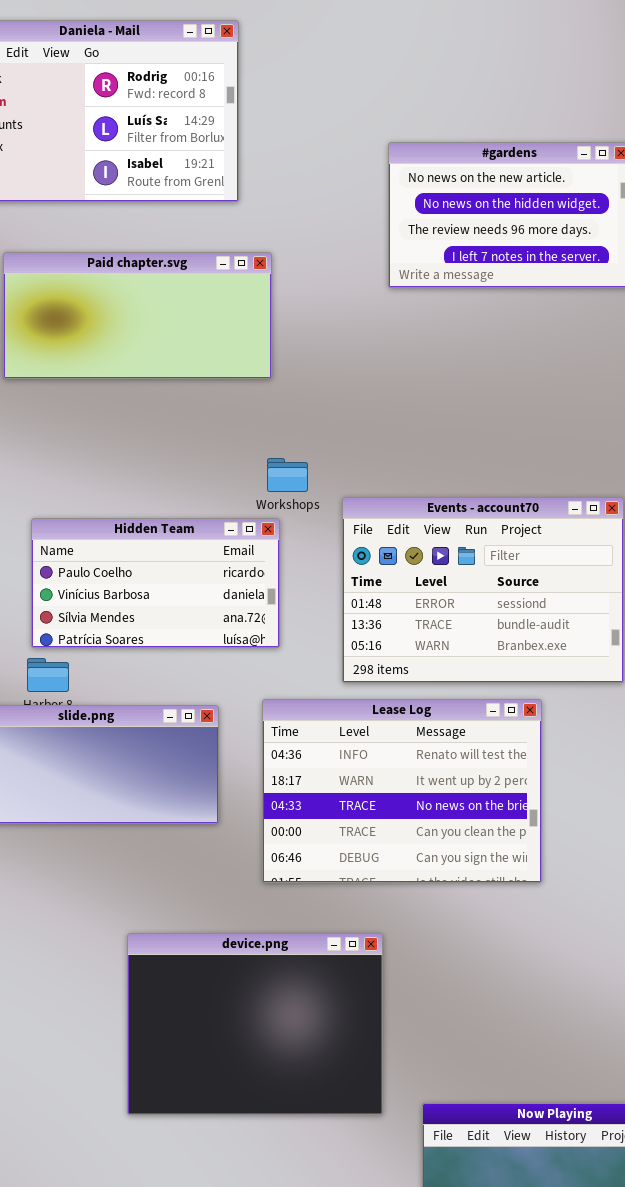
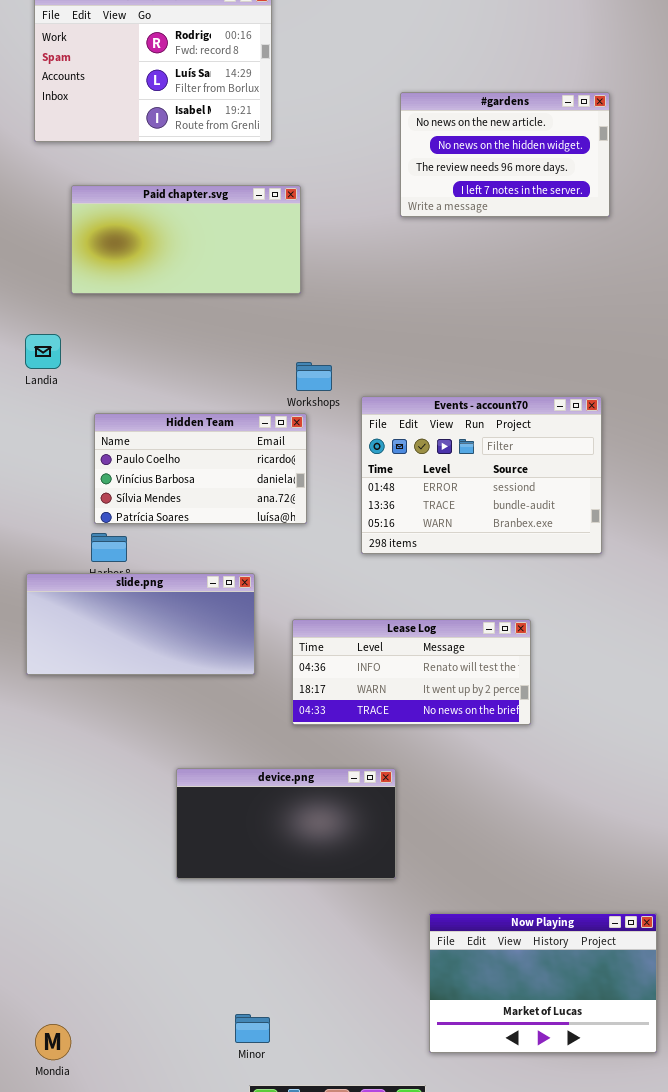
Lease Log: [262,699,542,883] -> [292,619,531,725], resized
device.png: [127,933,383,1115] -> [176,768,396,879], resized

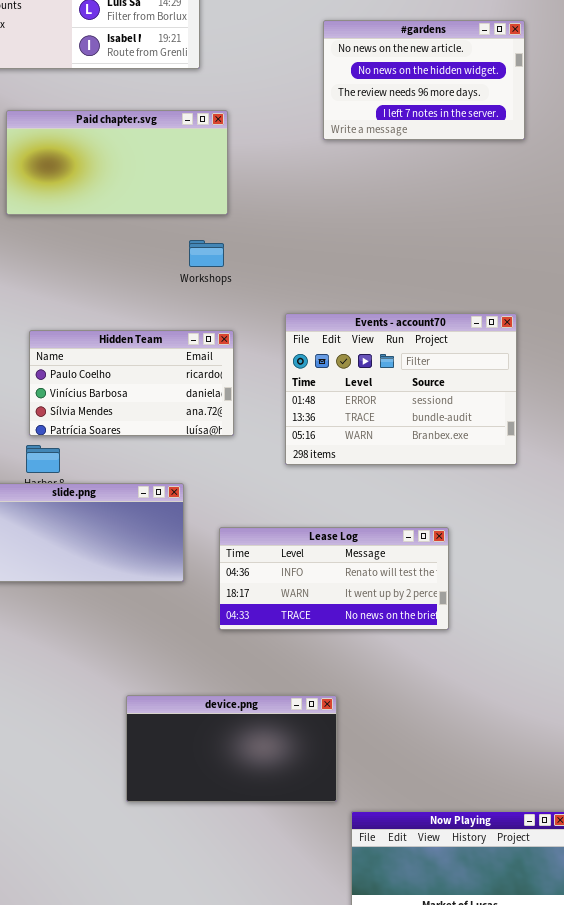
Workshops: [296,362,332,391] -> [189,240,224,267], moved
device.png: [176,768,396,879] -> [126,695,337,802], moved

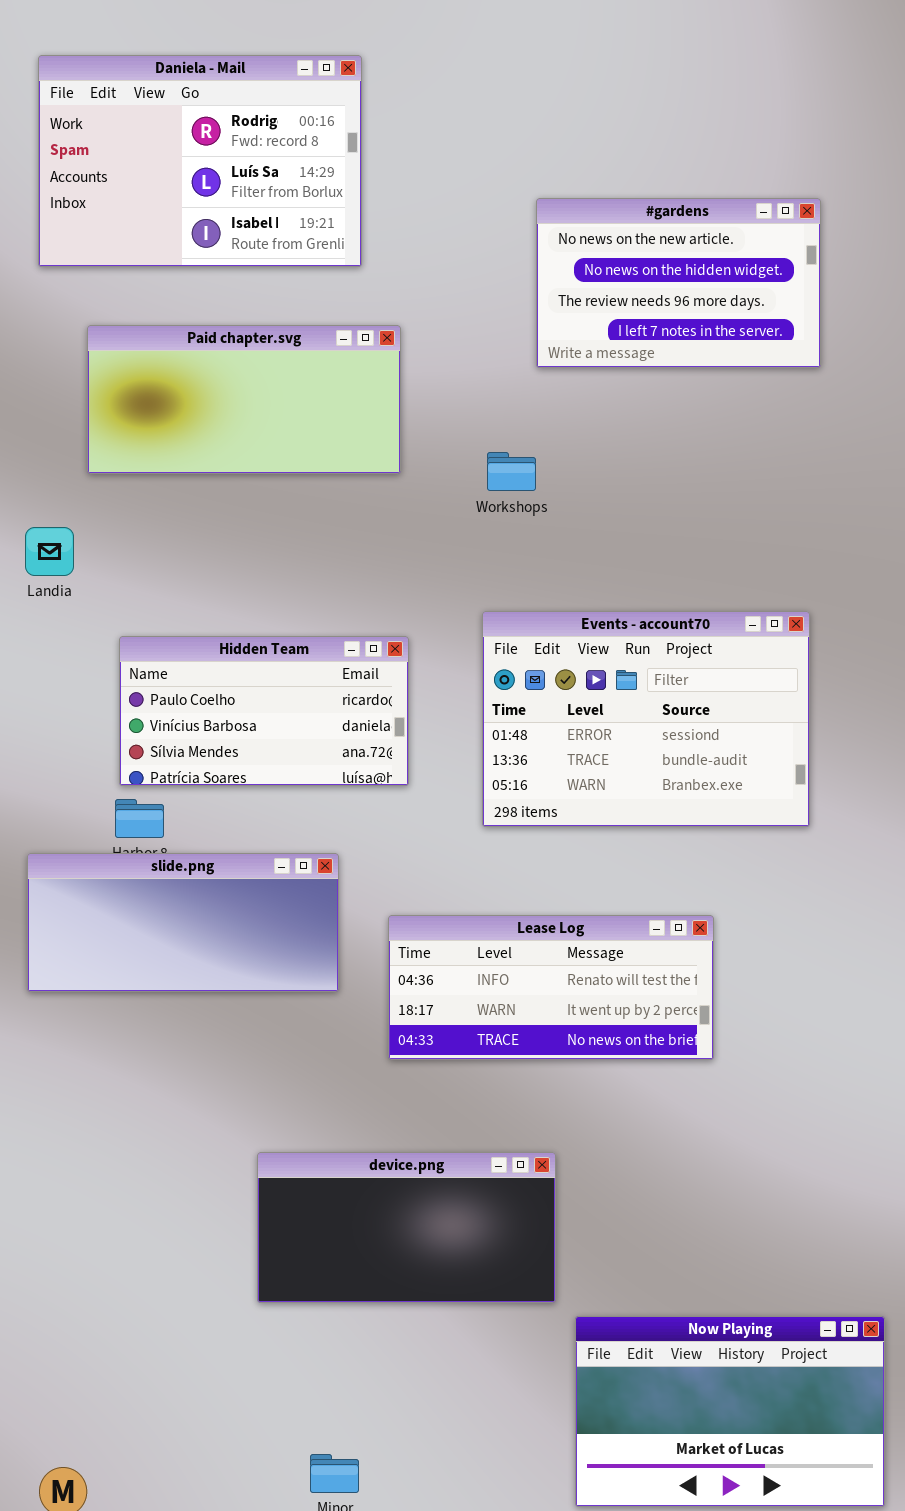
Workshops: [189,240,224,267] -> [487,452,536,491], moved

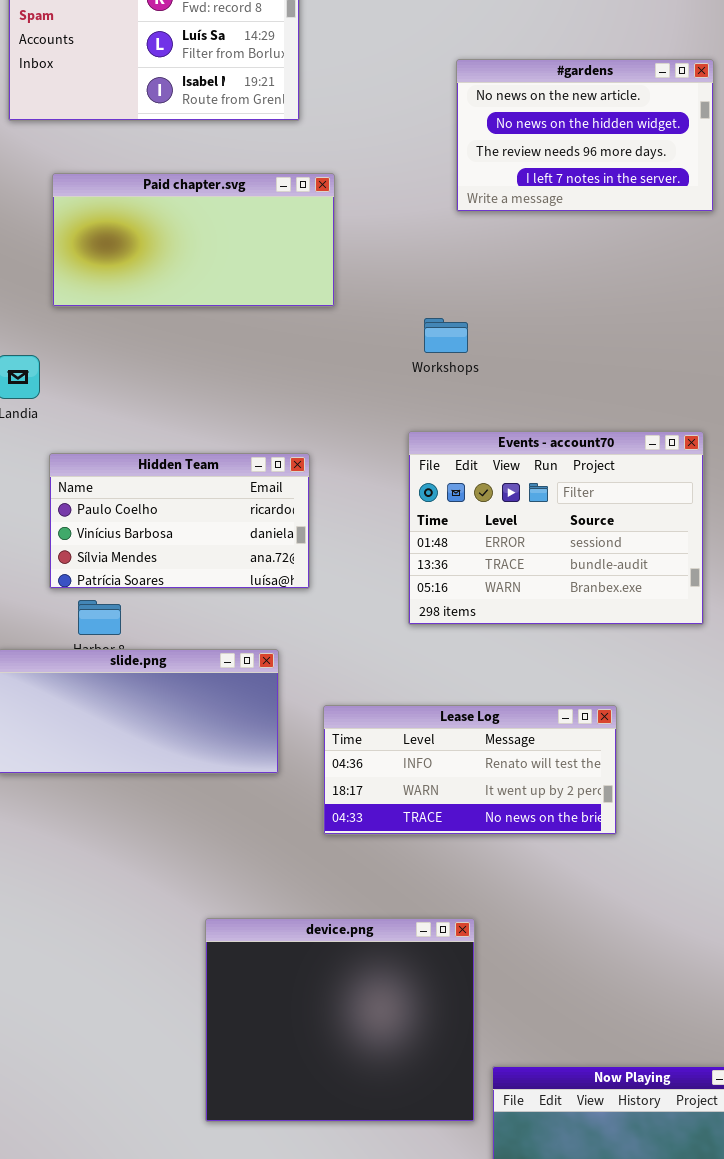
Workshops: [487,452,536,491] -> [424,318,468,353], moved
Hidden Team: [119,636,409,786] -> [49,453,310,589], moved
device.png: [257,1152,556,1303] -> [205,918,475,1122], resized

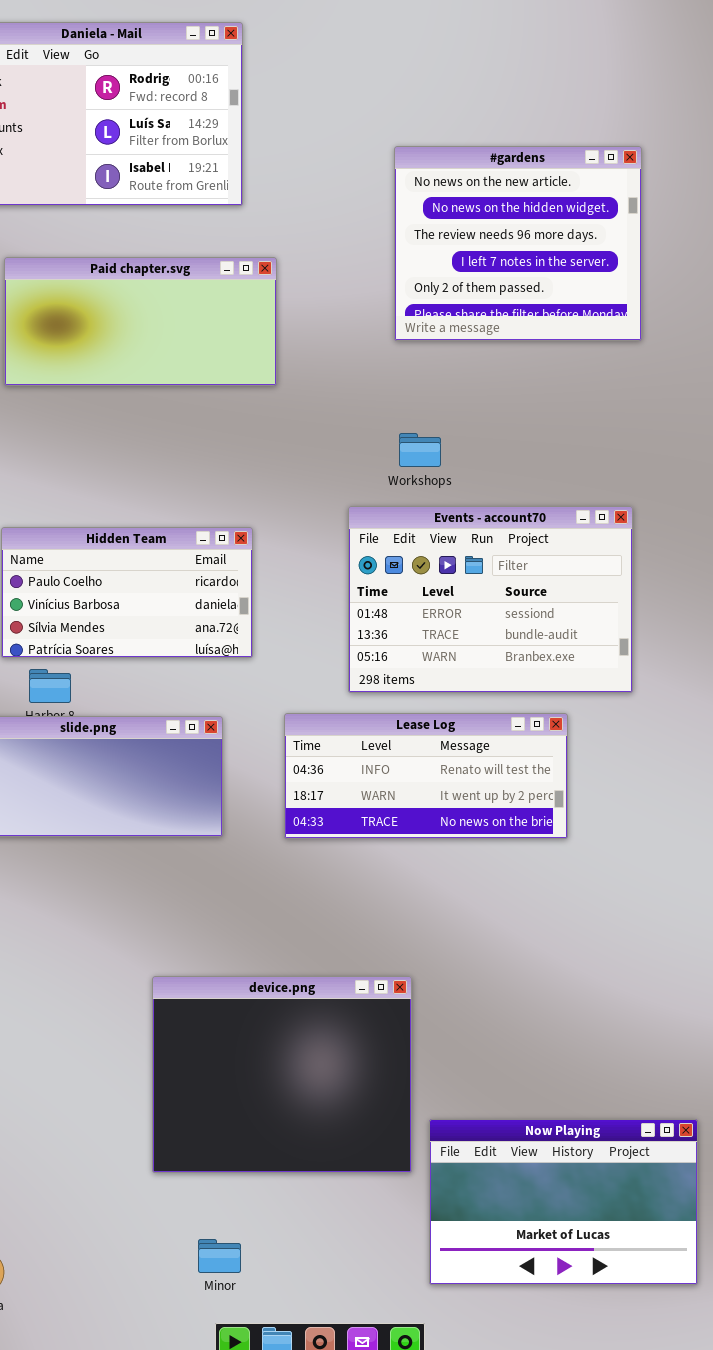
#gardens: [456,59,714,212] -> [394,146,642,341], resized
Workshops: [424,318,468,353] -> [399,433,441,467], moved
Lease Log: [323,705,617,835] -> [284,713,568,839], moved

